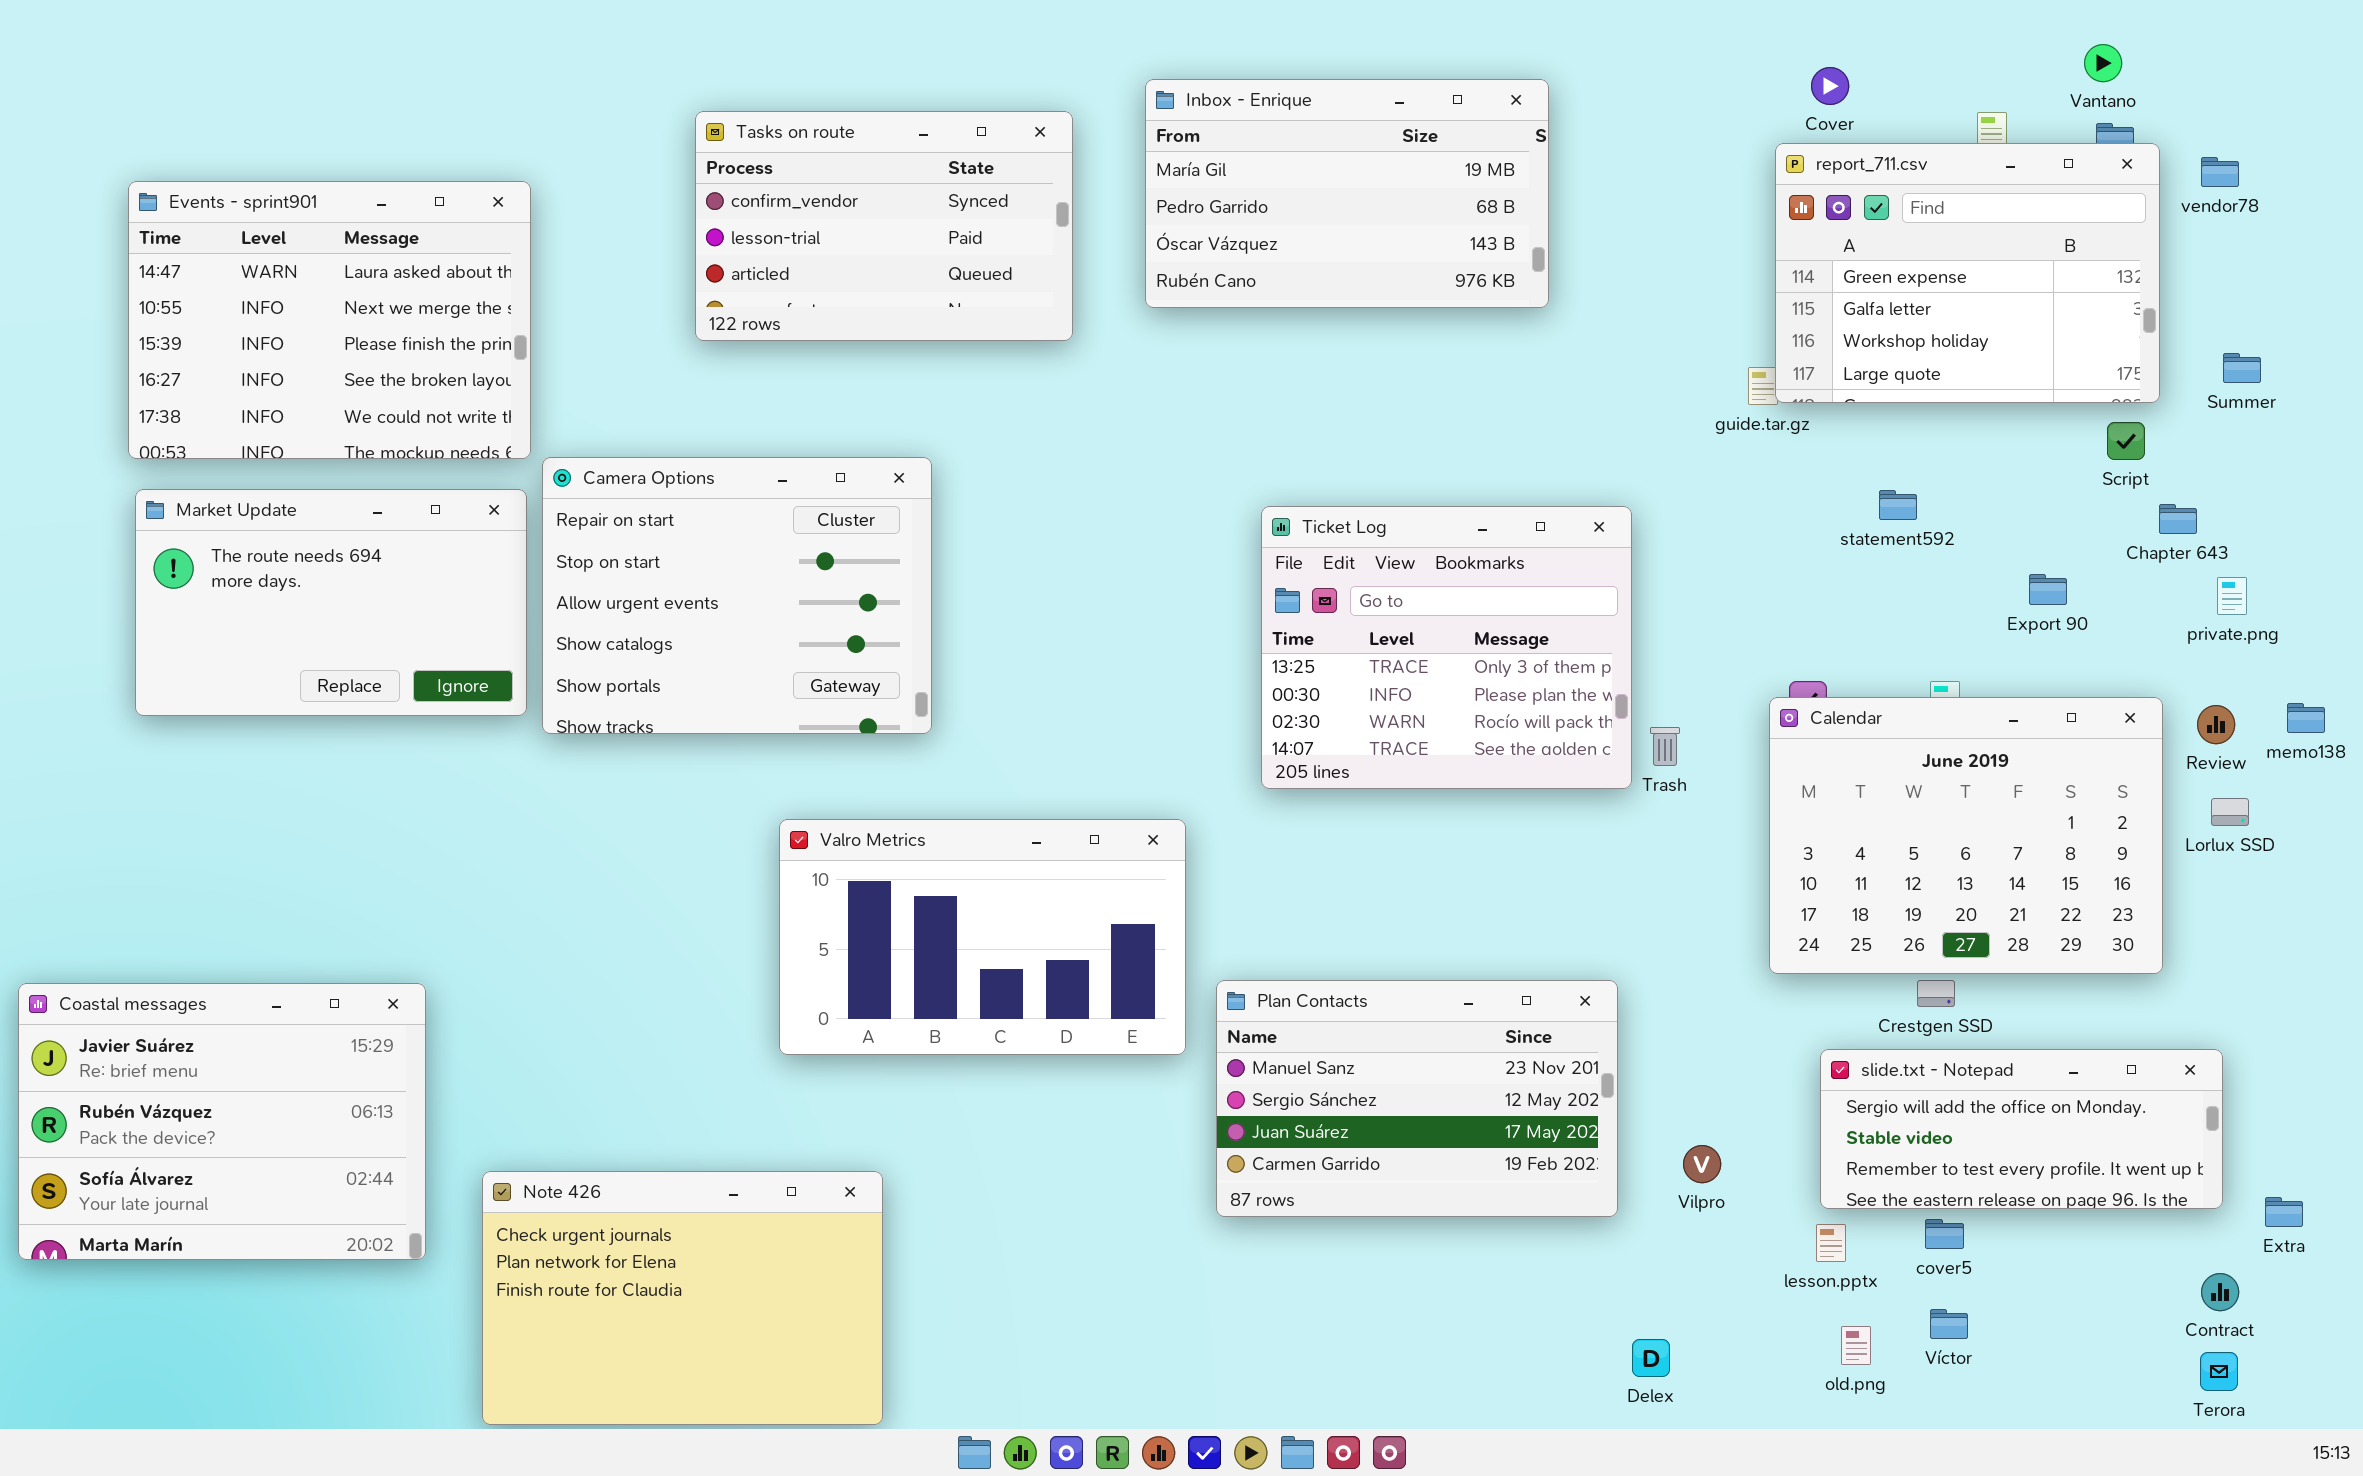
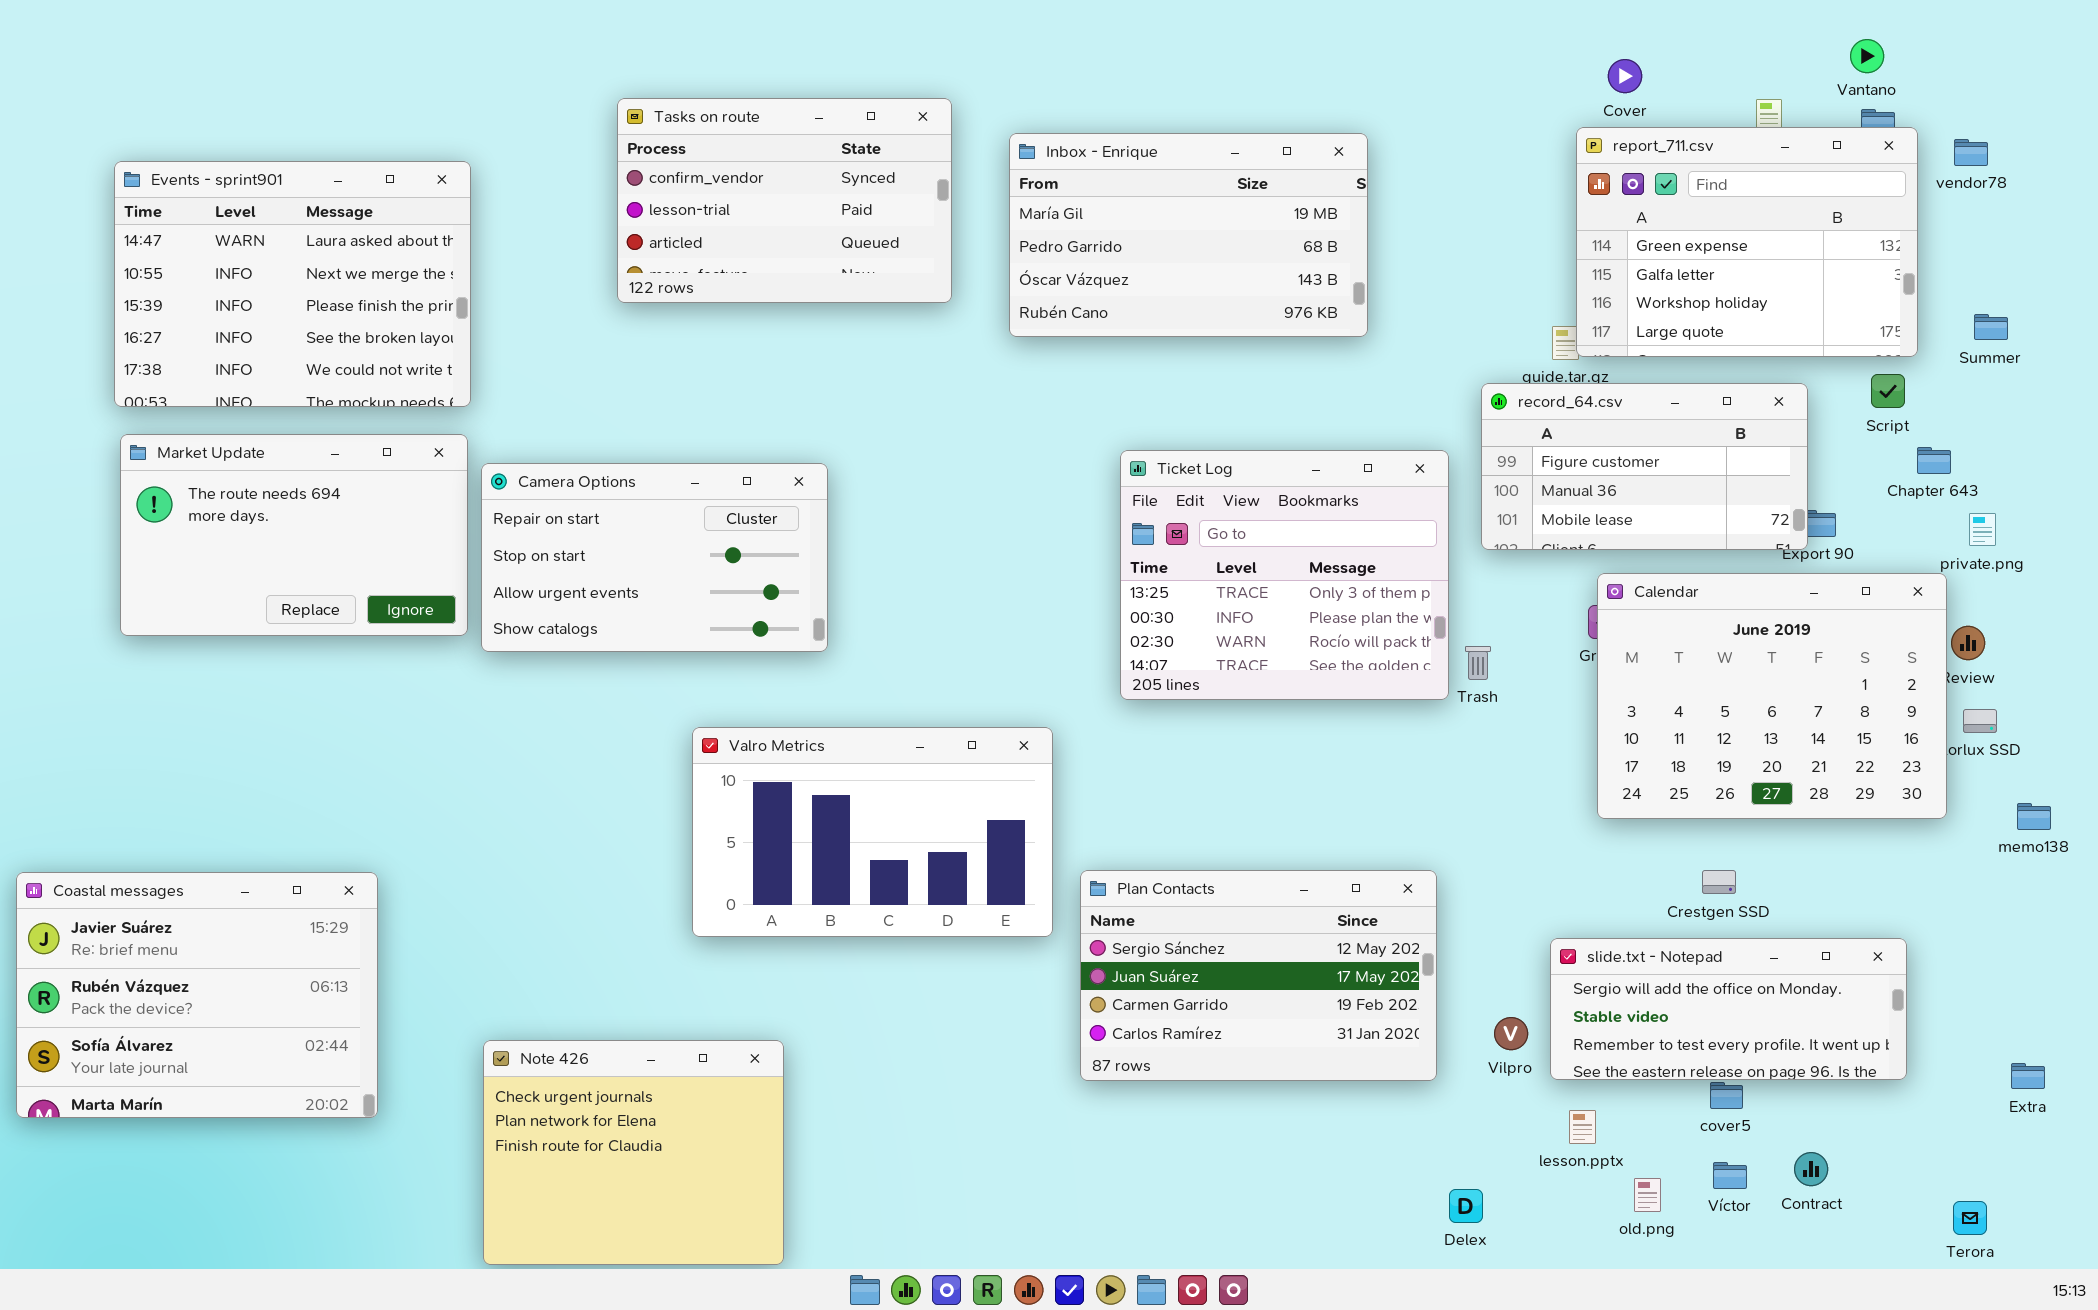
Inbox - Enrique: [1145,79,1549,308] -> [1009,133,1368,337], moved
record_64.csv: none -> [1481,383,1808,550], opened
Camera Options: [542,457,932,734] -> [481,463,828,652], resized
Calendar: [1769,697,2163,974] -> [1597,573,1947,819], moved
memo138: [2287,703,2325,733] -> [2017,803,2051,830], moved
Plan Contacts: [1216,980,1618,1217] -> [1080,870,1437,1081], scrolled down 1 row
slide.txt - Notepad: [1820,1049,2223,1209] -> [1550,938,1907,1080], moved
Note 426: [482,1171,883,1425] -> [483,1040,784,1265], resized
lesson.pptx: [1816,1224,1846,1262] -> [1569,1110,1596,1144], moved
Contract: [2201,1273,2239,1311] -> [1794,1152,1828,1186], moved

